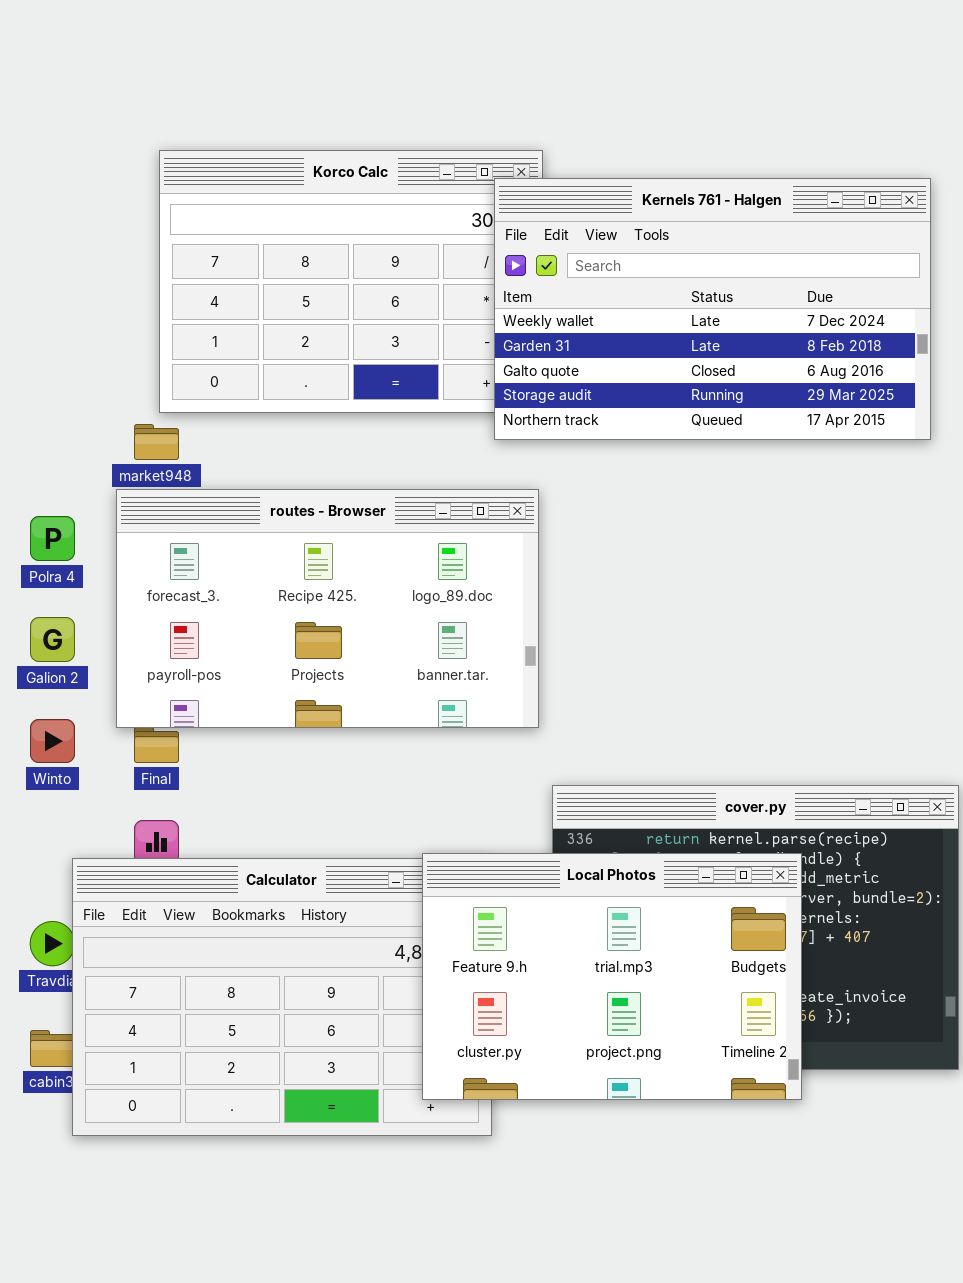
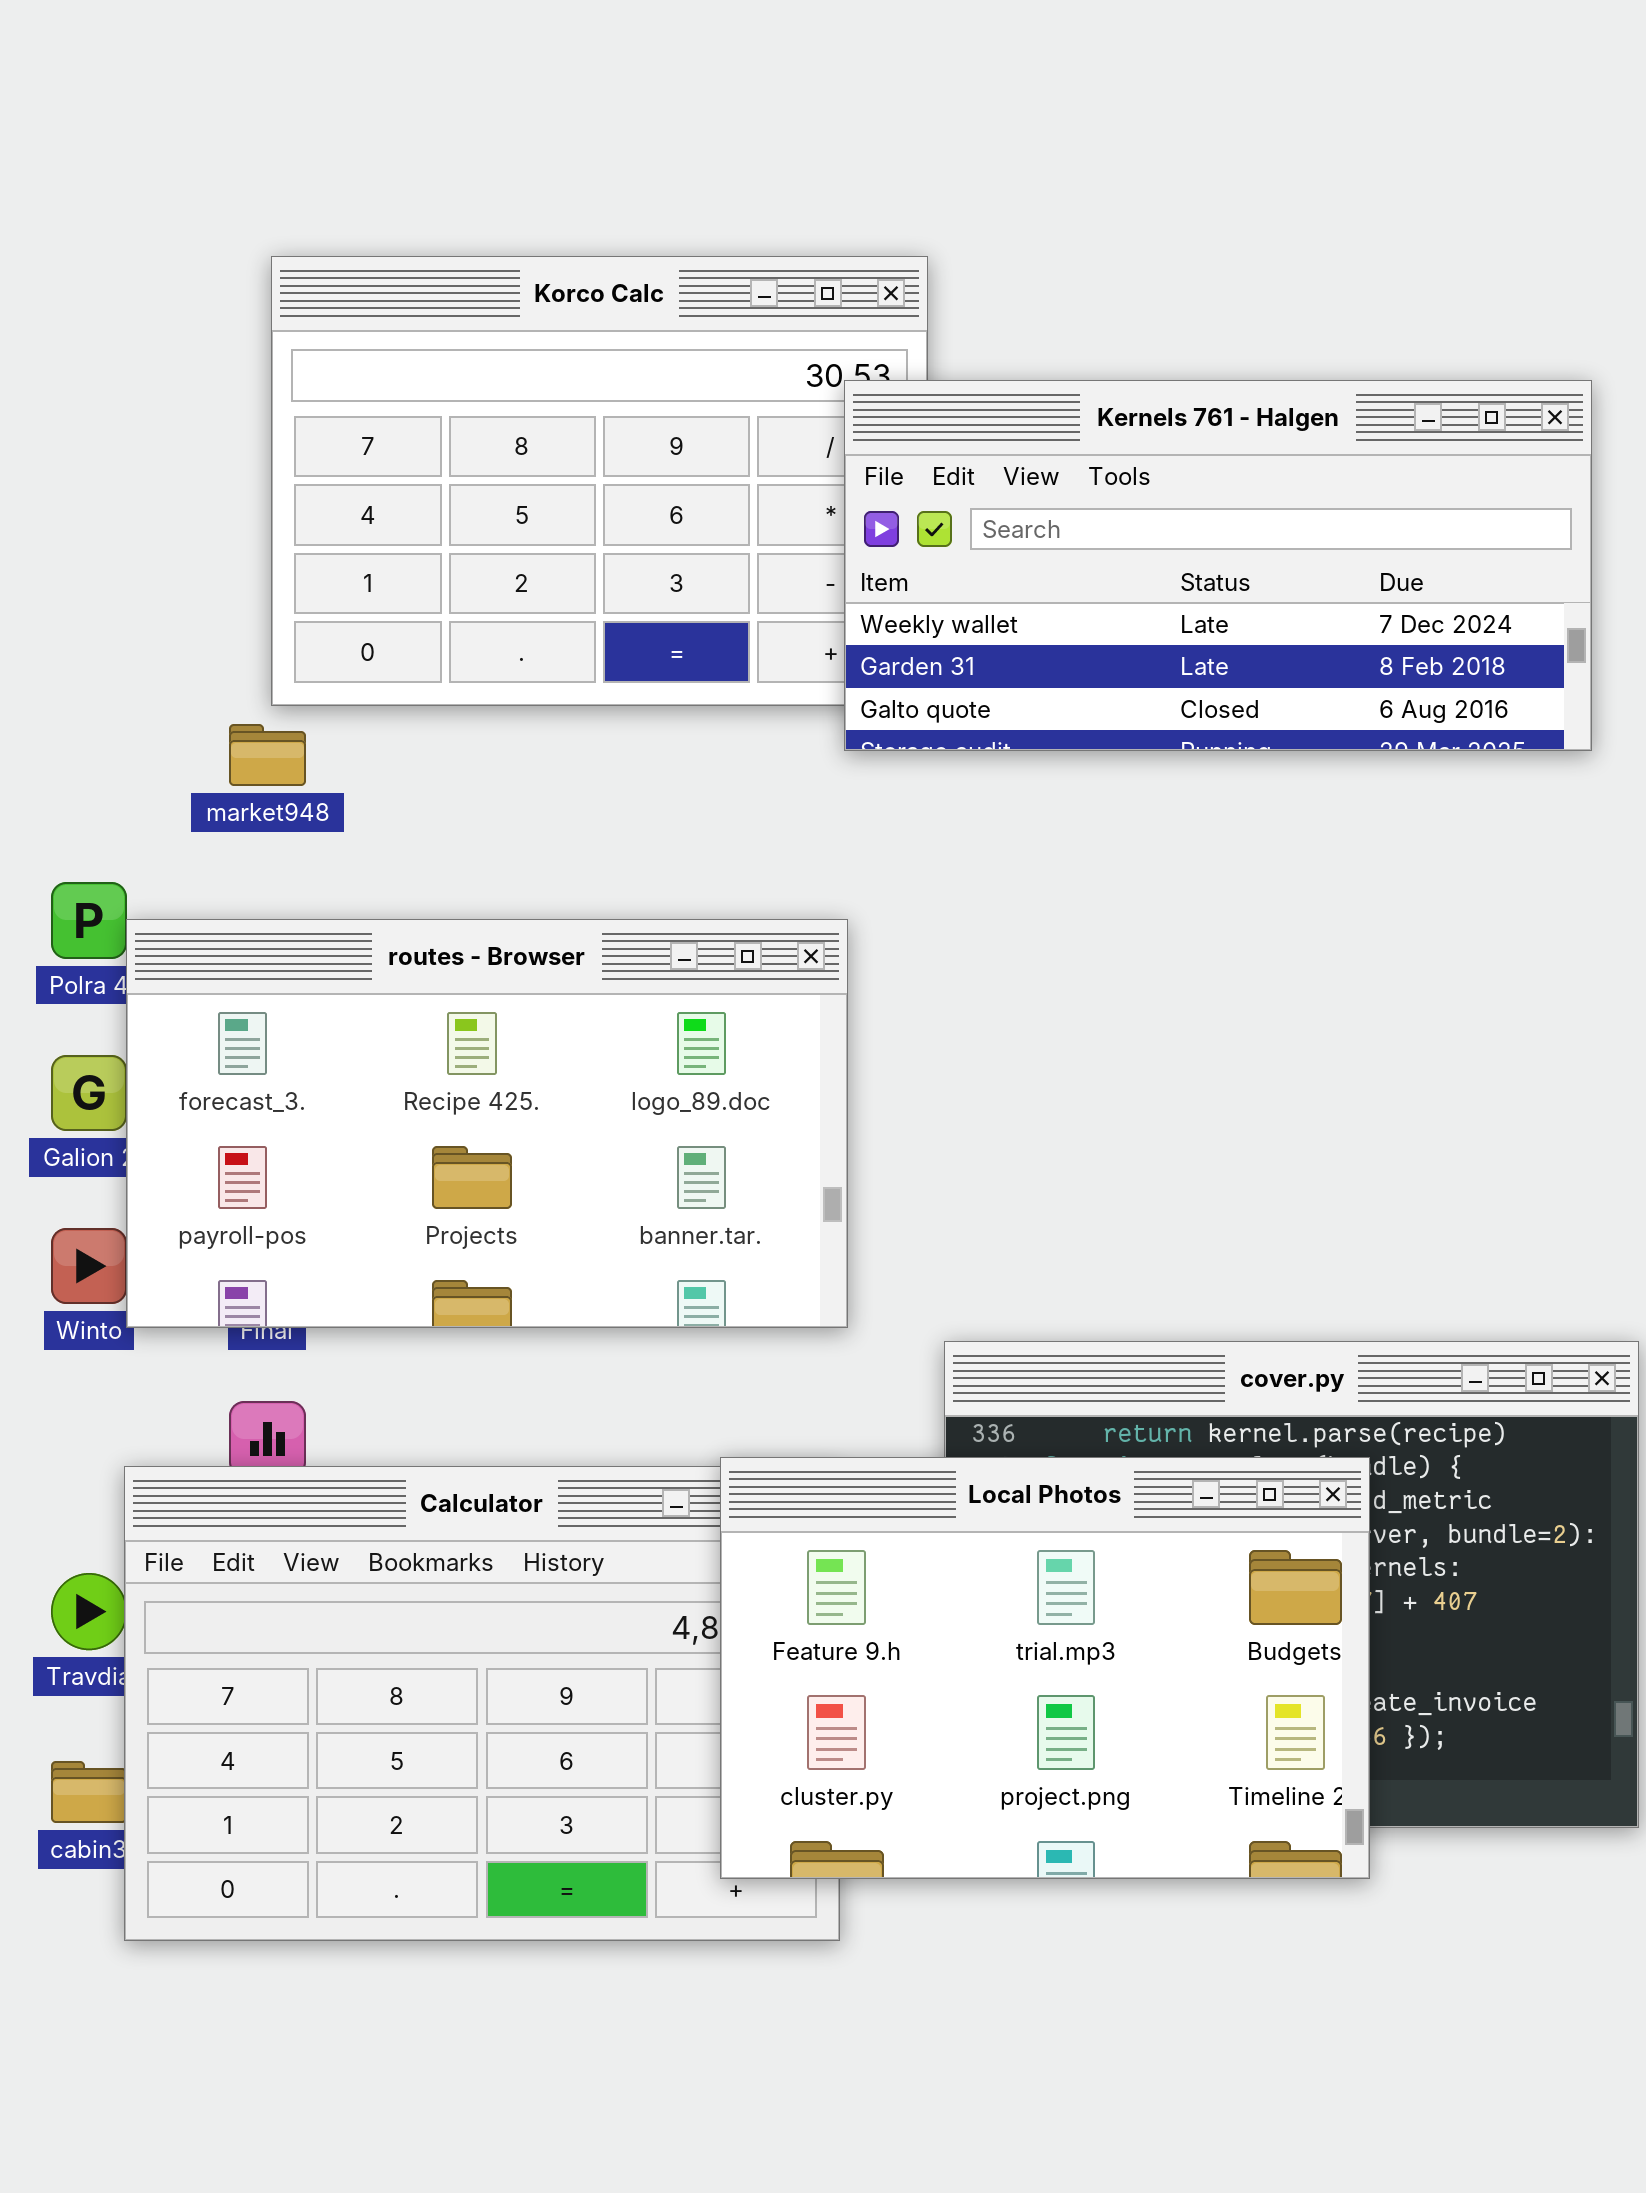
Kernels 761 - Halgen: [494,178,931,440] -> [844,380,1592,751], resized
routes - Browser: [116,489,539,728] -> [126,919,848,1328], moved

